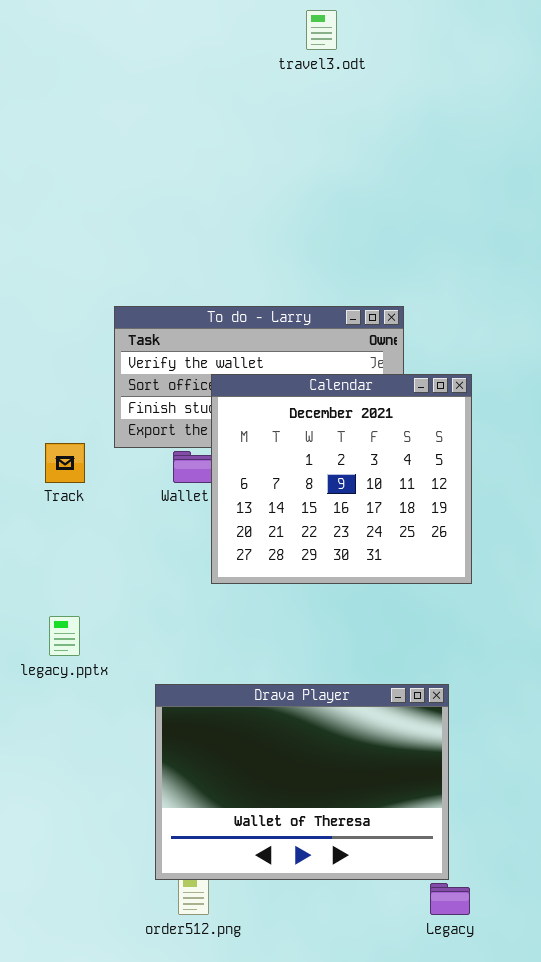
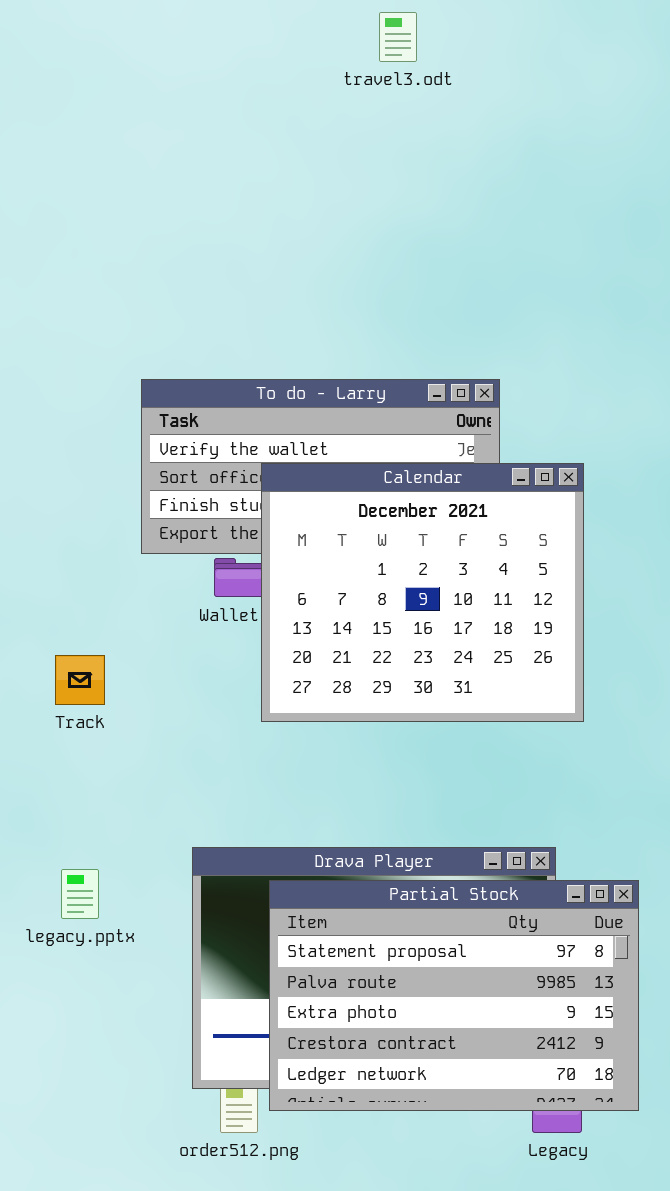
Track: [45,443,85,483] -> [55,655,105,705], moved
legacy.pptx: [49,616,80,656] -> [61,869,99,919], moved
Partial Stock: none -> [269,880,639,1111], opened

